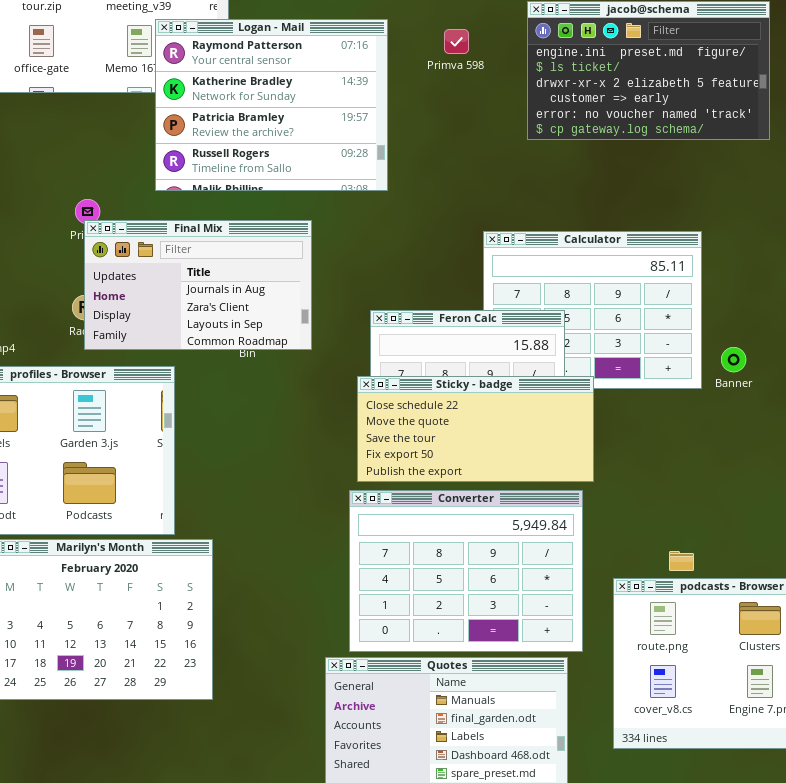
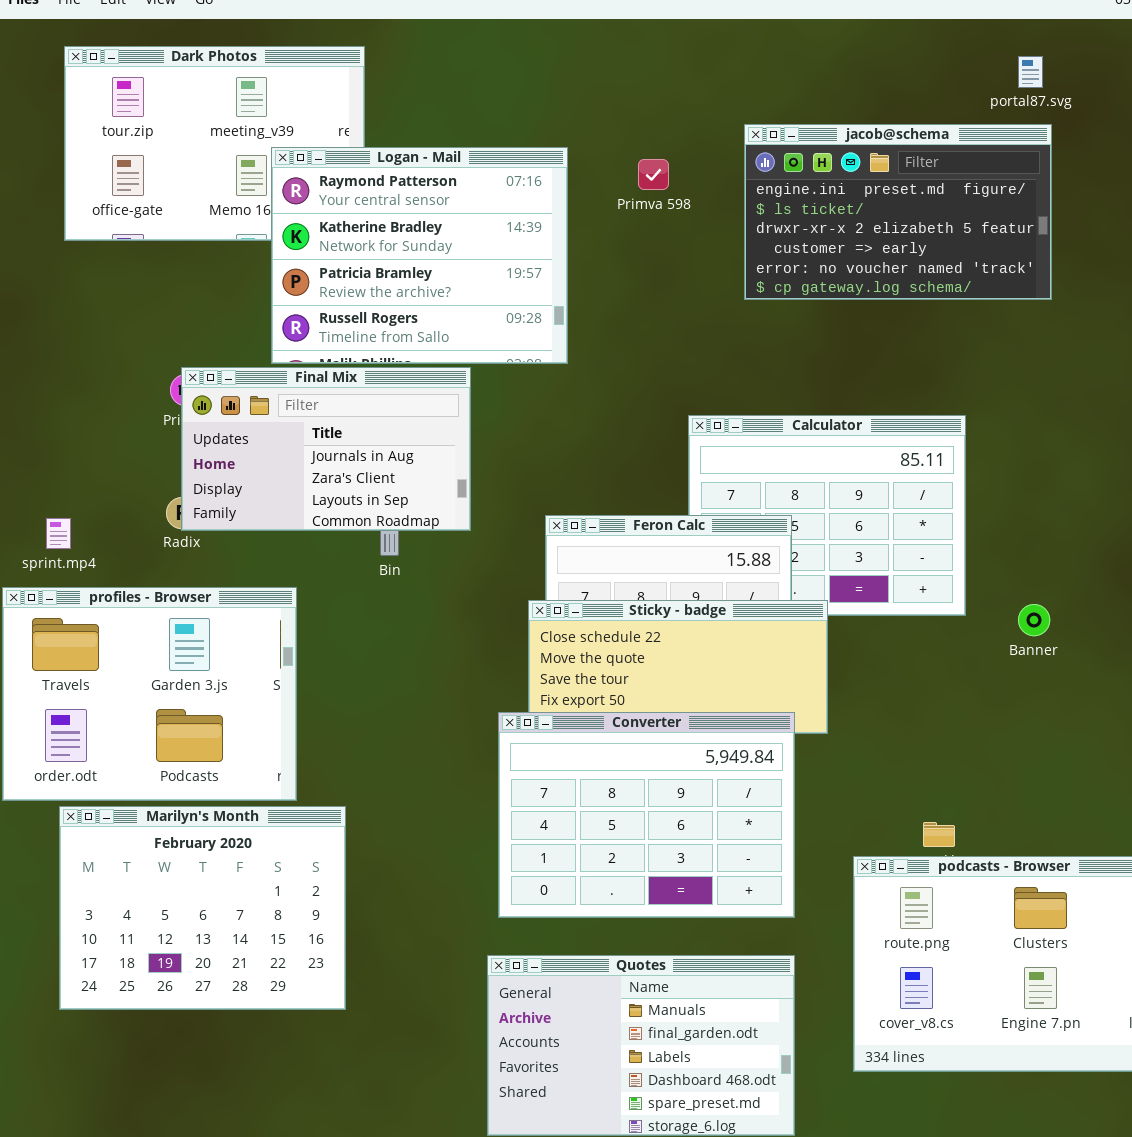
Final Mix: [84,220,312,350] -> [181,367,471,531], moved
Banner: [721,347,746,372] -> [1018,604,1050,636], moved
Converter: [349,490,583,652] -> [498,712,795,918], moved

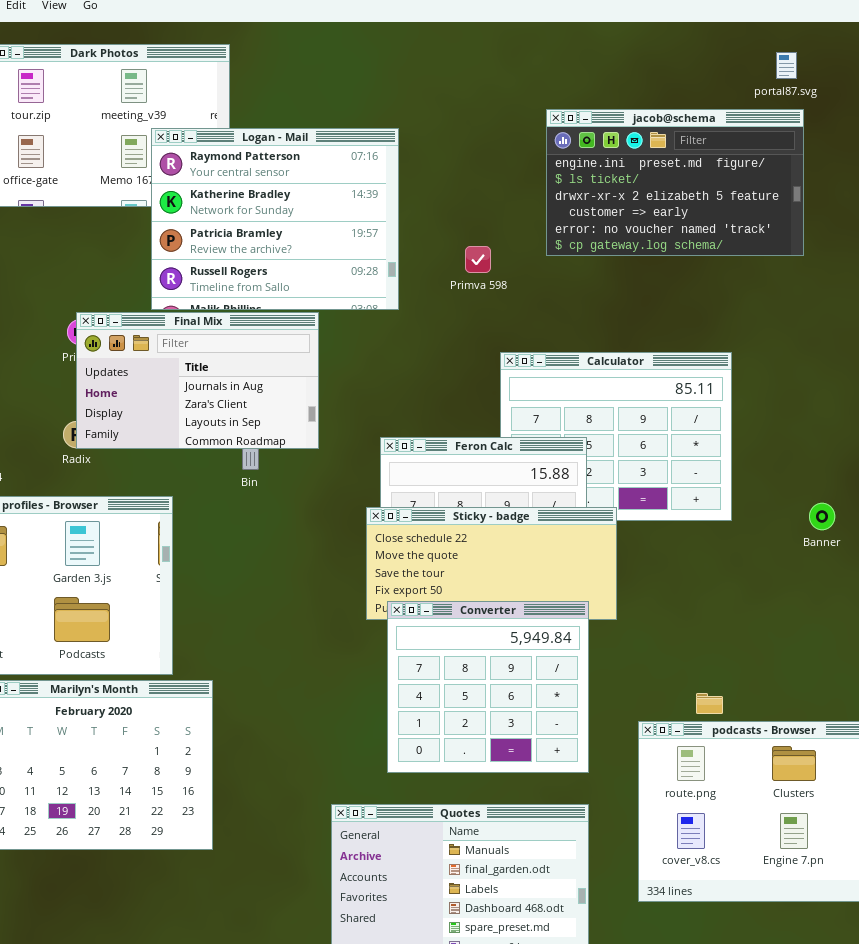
Primva 598: [638,159,669,190] -> [465,246,491,273], moved
Banner: [1018,604,1050,636] -> [809,503,835,530], moved
Converter: [498,712,795,918] -> [387,601,589,773], resized

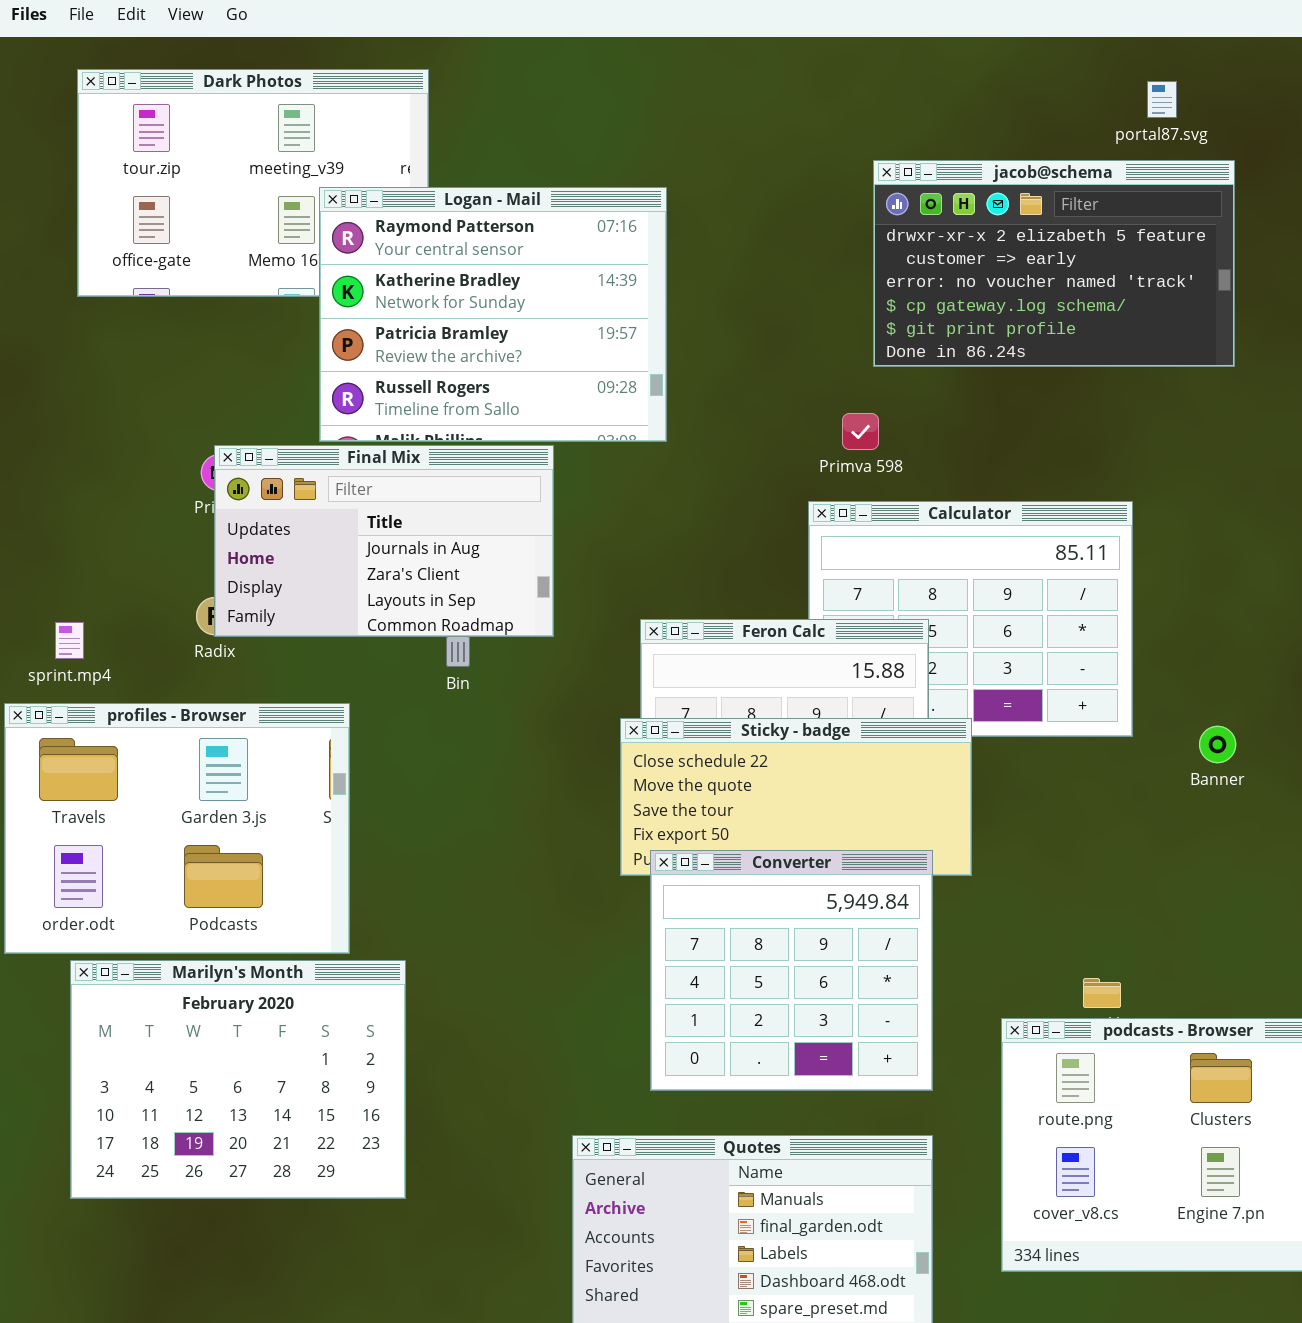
portal87.svg: [776,52,797,79] -> [1147,81,1177,118], moved
jacob@schema: [546,109,804,256] -> [873,160,1235,367], scrolled down 2 rows
Primva 598: [465,246,491,273] -> [842,413,879,450], moved
Banner: [809,503,835,530] -> [1199,726,1236,763], moved

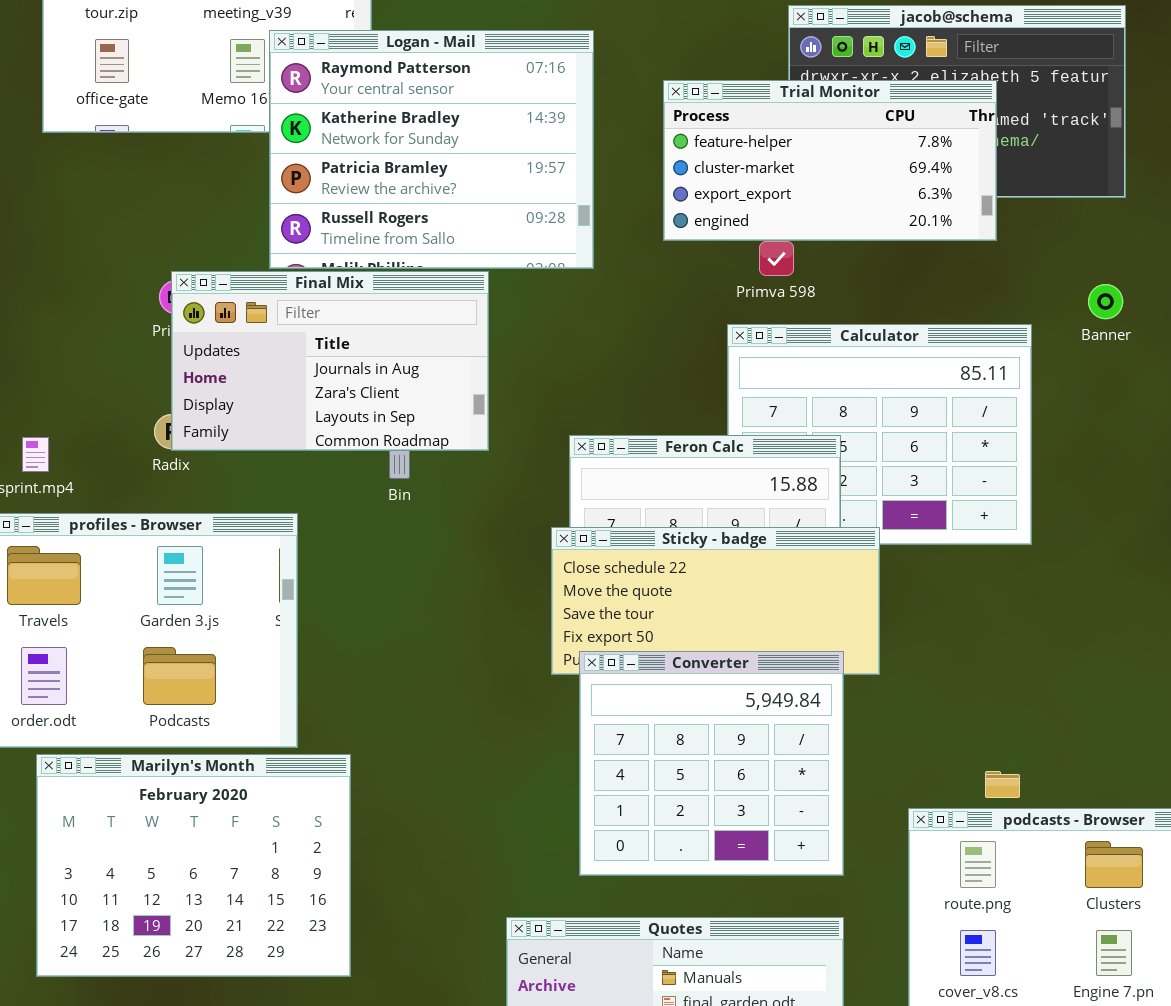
Trial Monitor: none -> [663,80,997,241], opened
Banner: [1199,726,1236,763] -> [1088,284,1123,319], moved

